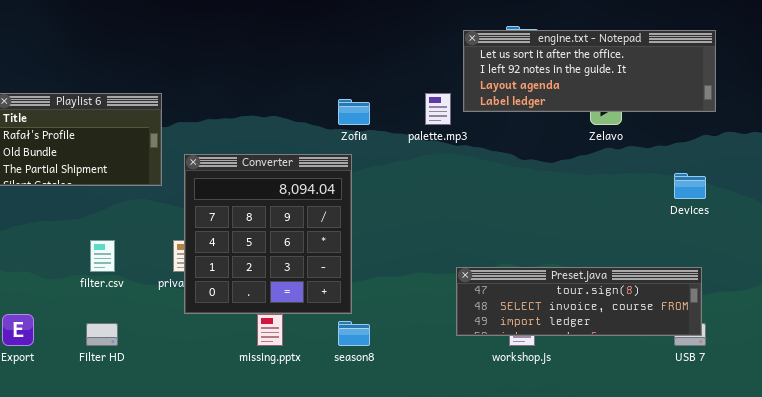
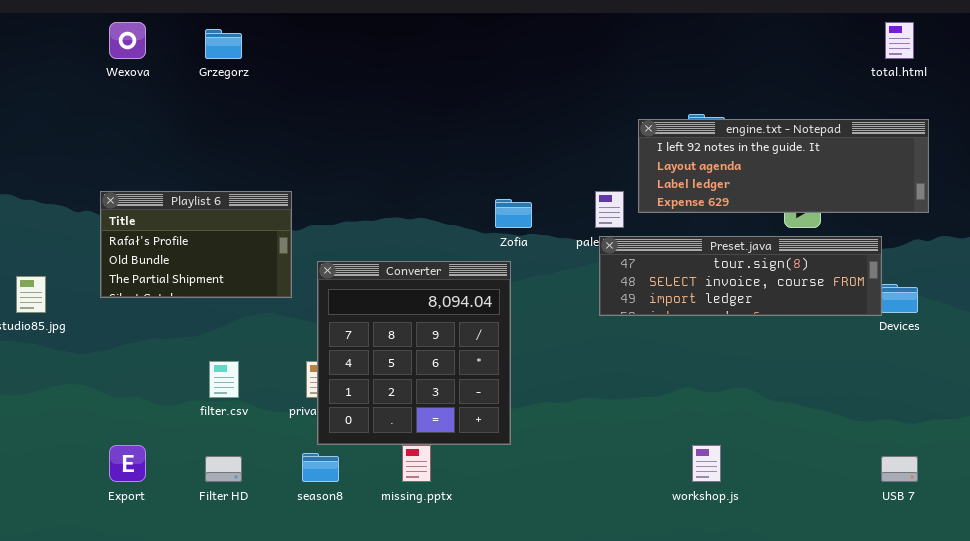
engine.txt - Notepad: [463,30,716,112] -> [638,119,929,213], scrolled down 1 row
Preset.java: [456,267,702,336] -> [599,236,882,316], moved
season8: [338,321,370,346] -> [302,453,339,482], moved

